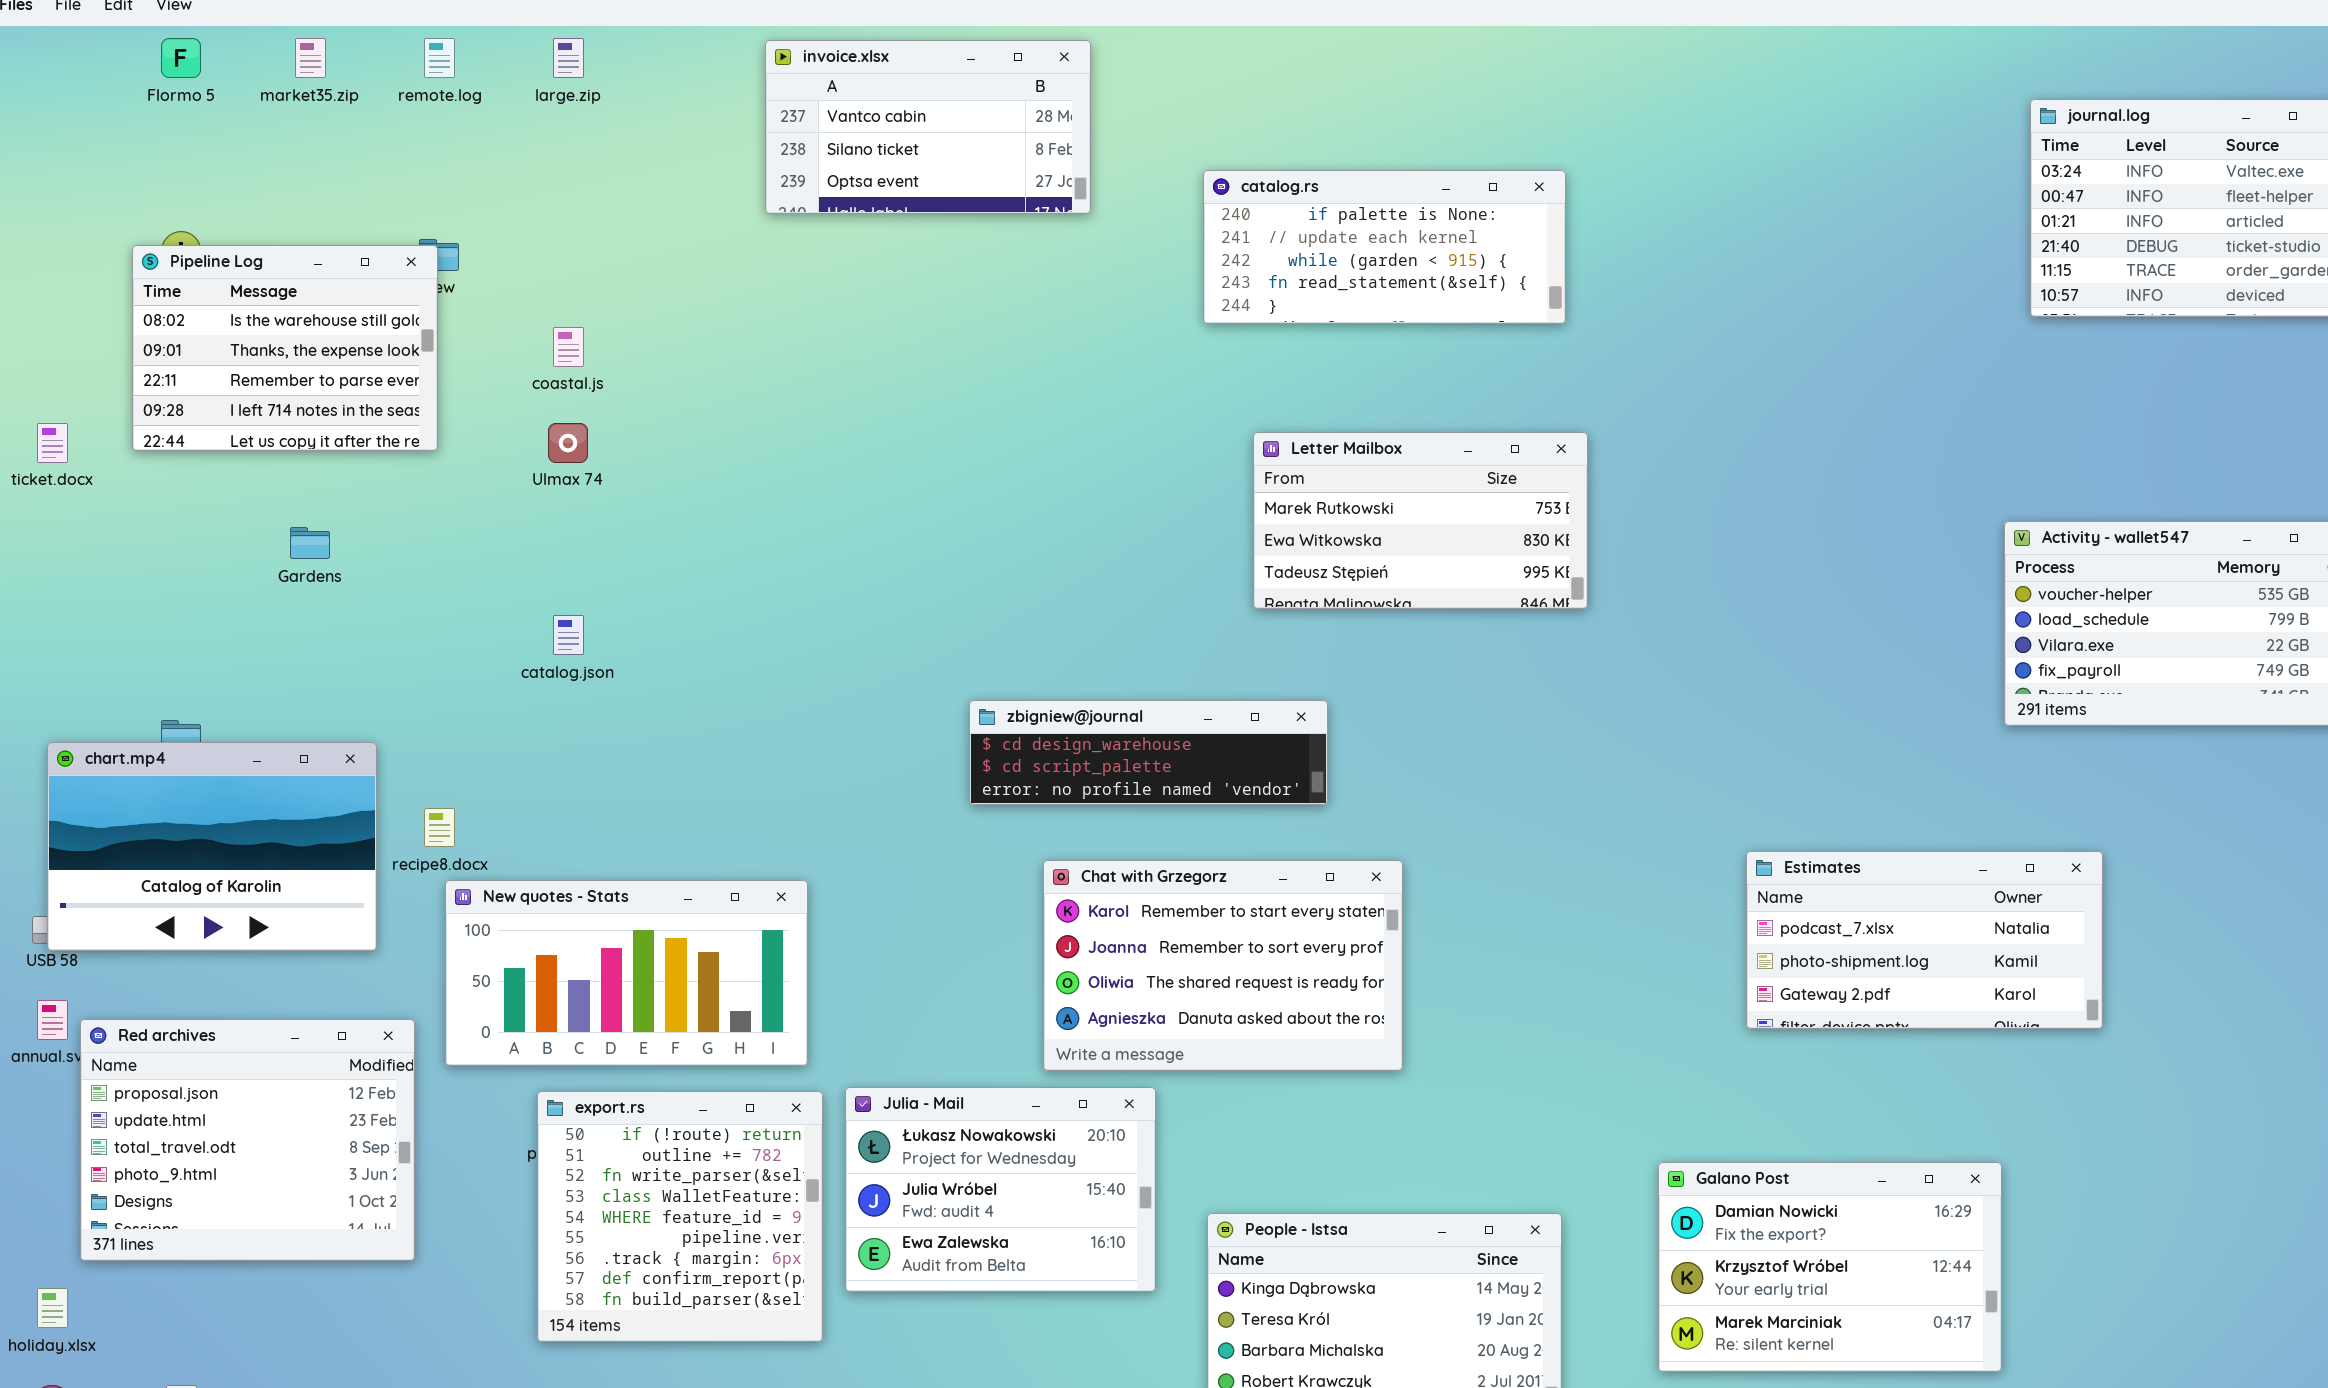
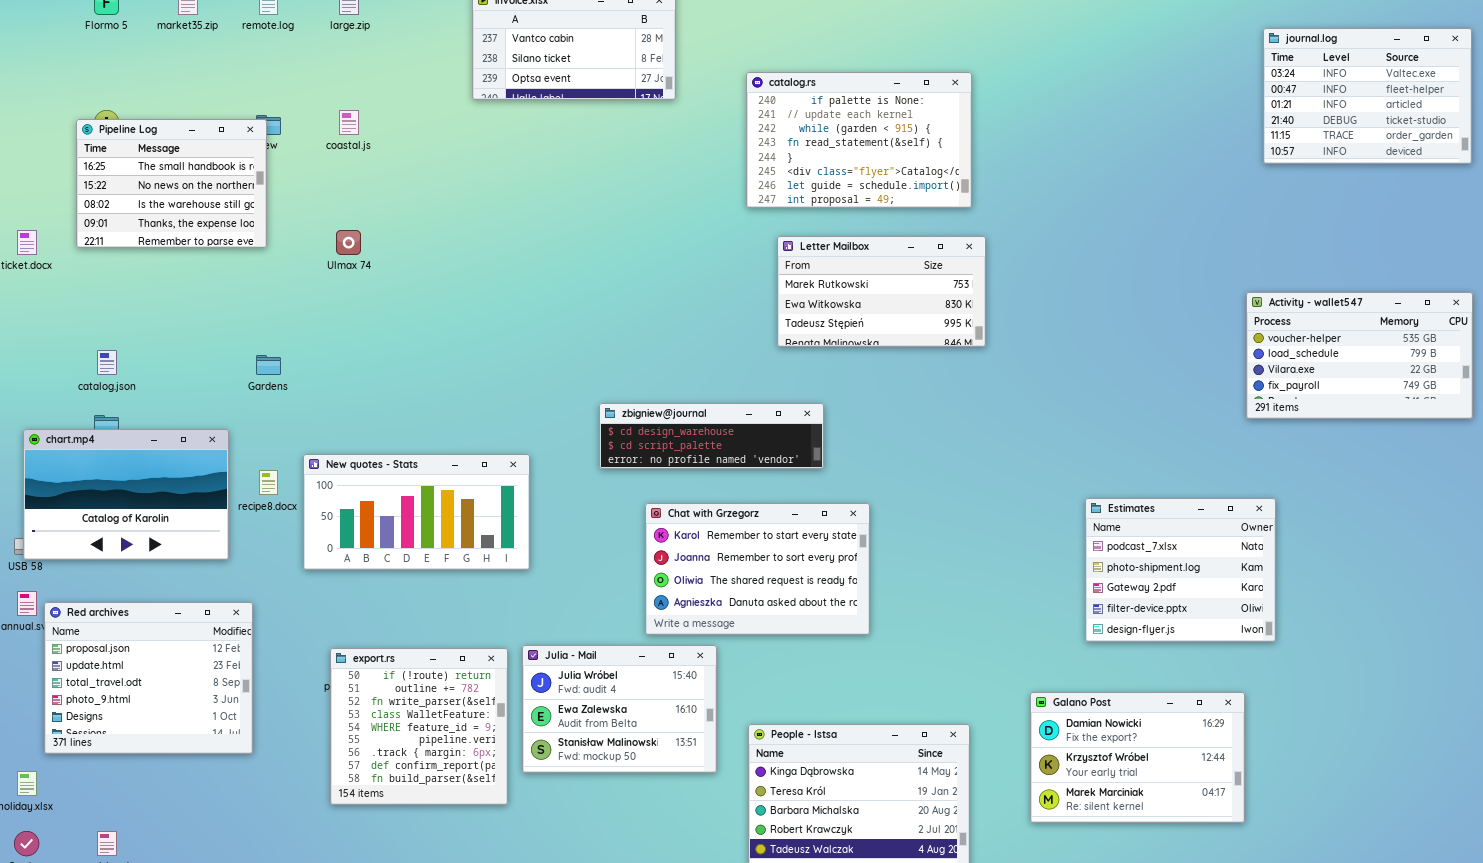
catalog.rs: [1203,170,1566,324] -> [746,72,972,208], resized
Pipeline Log: [132,245,438,451] -> [76,119,267,248], scrolled up 2 rows
coastal.js: [553,327,584,367] -> [339,110,359,135], moved
Gardens: [290,527,330,559] -> [256,355,281,375], moved
catalog.json: [553,615,584,655] -> [97,350,117,375], moved
Estimates: [1746,851,2103,1029] -> [1085,498,1276,642], resized
New quotes - Stats: [445,880,808,1066] -> [303,454,530,570], moved
Julia - Mail: [845,1087,1156,1292] -> [522,645,717,773], scrolled down 1 row

